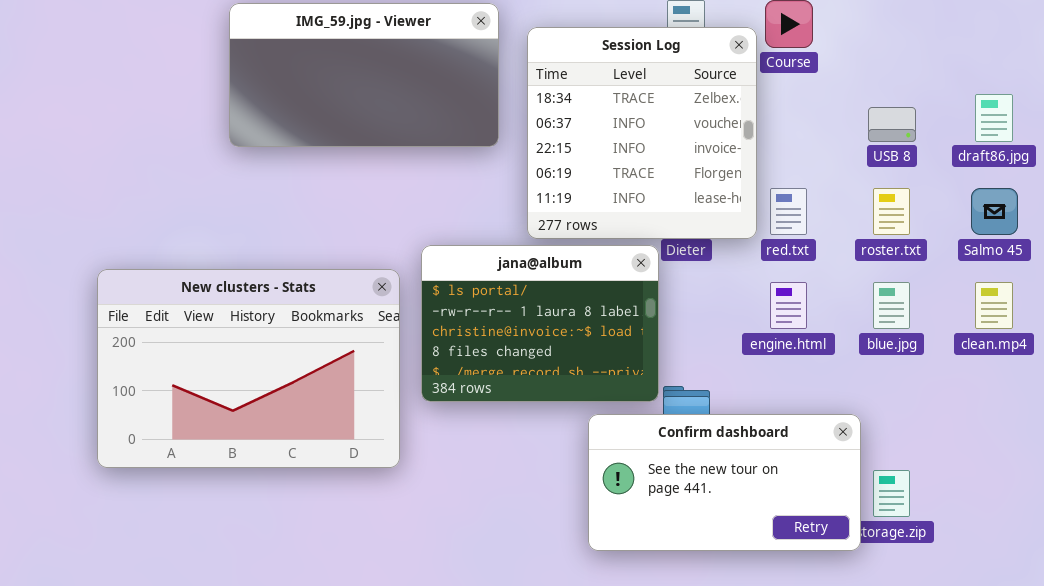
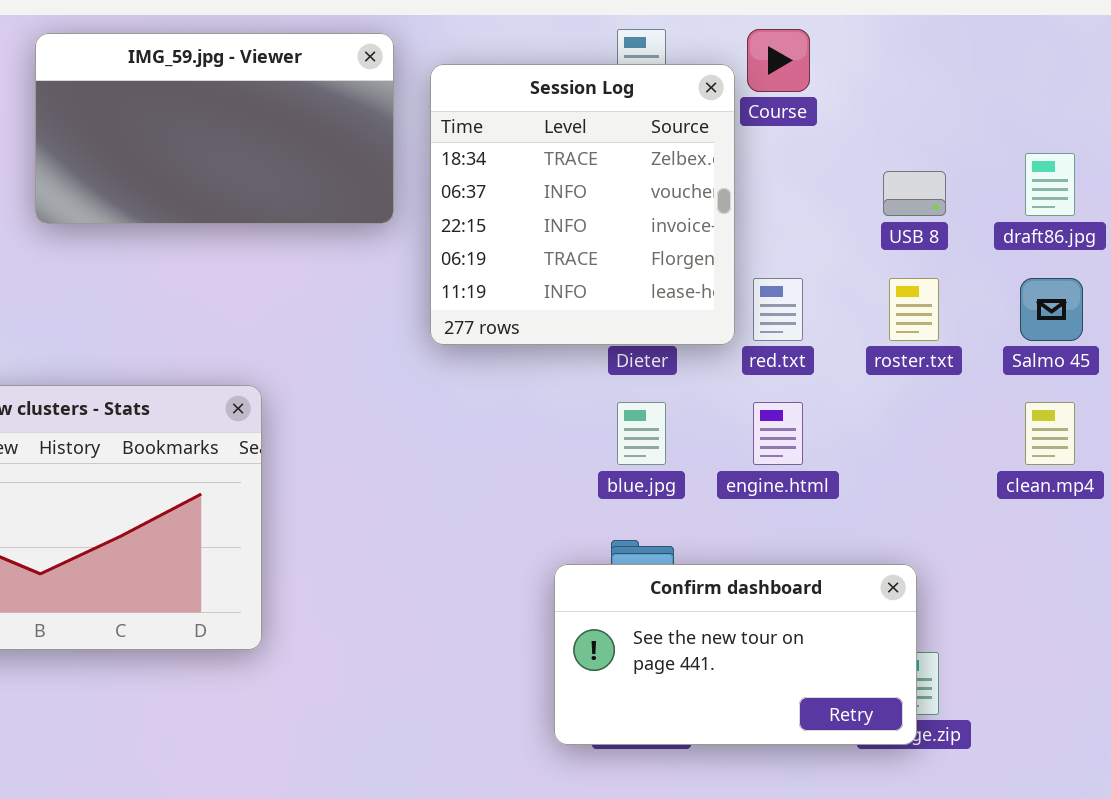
jana@album: [421,245,659,402] -> none, closed
blue.jpg: [873,282,910,329] -> [617,402,666,465], moved
Confirm dashboard: [588,414,861,551] -> [554,564,917,745], moved

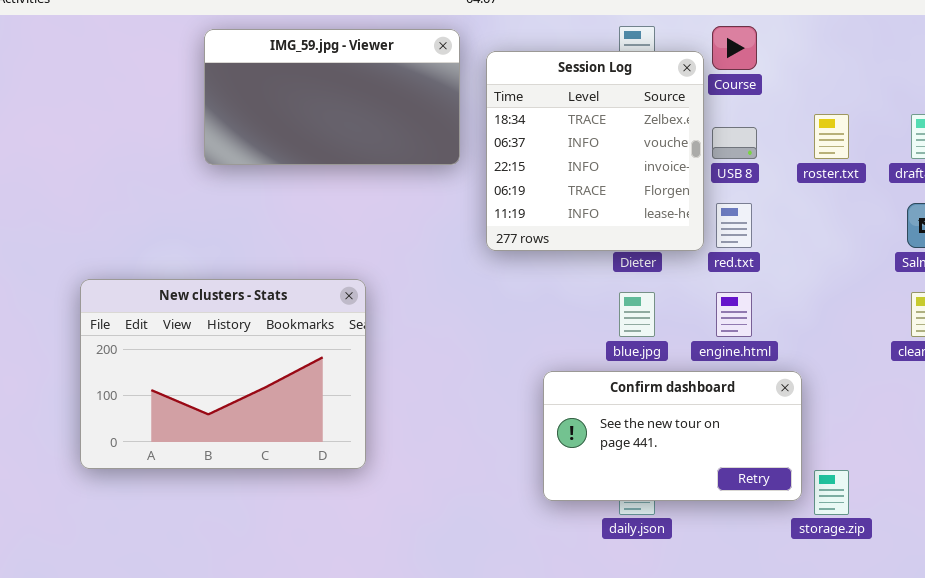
USB 8: [883,171,946,216] -> [712,127,757,159], moved
roster.txt: [889,278,939,341] -> [814,114,849,159], moved
Confirm dashboard: [554,564,917,745] -> [543,371,802,501], moved

